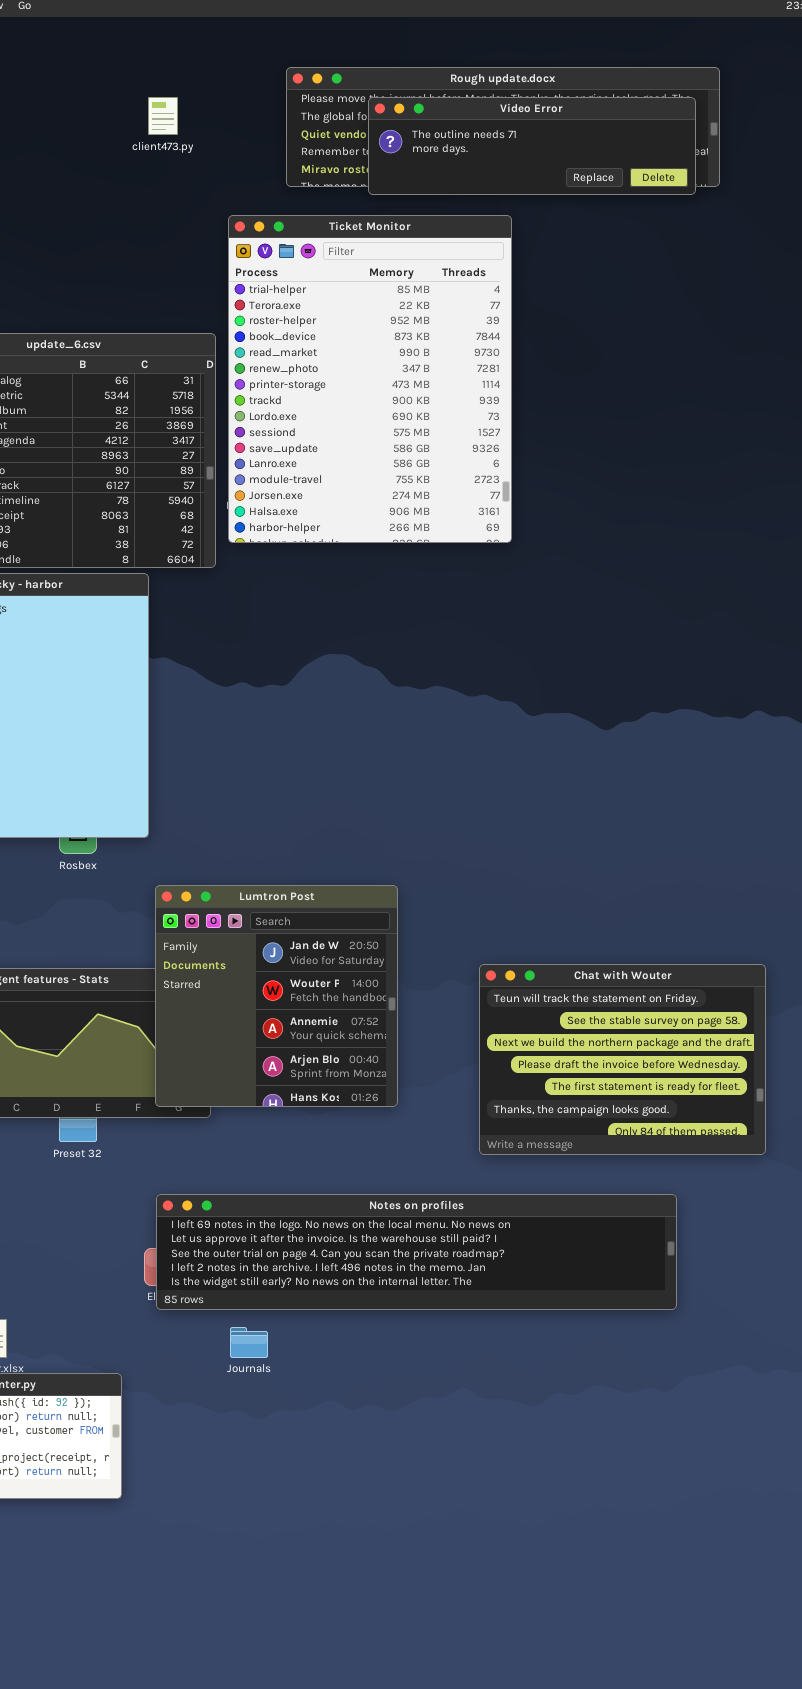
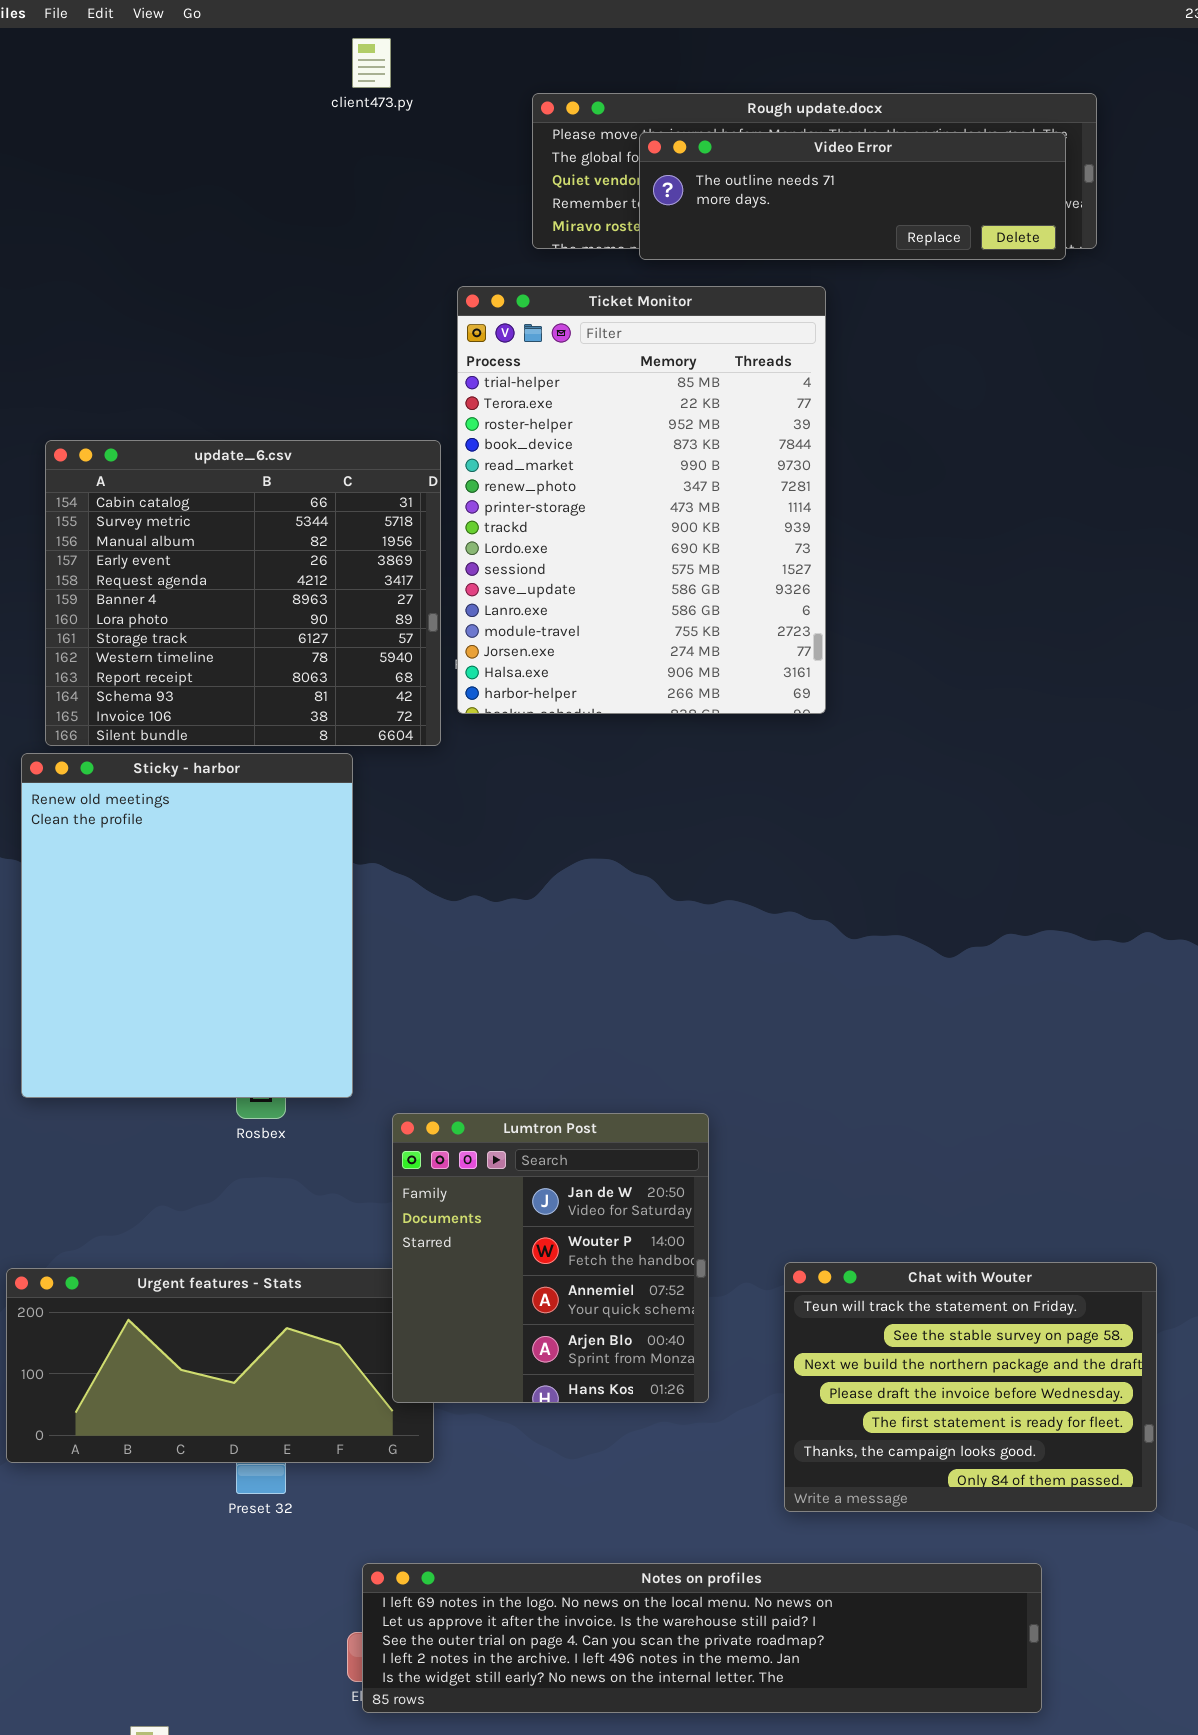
client473.py: [148,97,178,135] -> [352,38,391,88], moved
Lumtron Post: [155,885,398,1107] -> [392,1113,709,1403], moved

